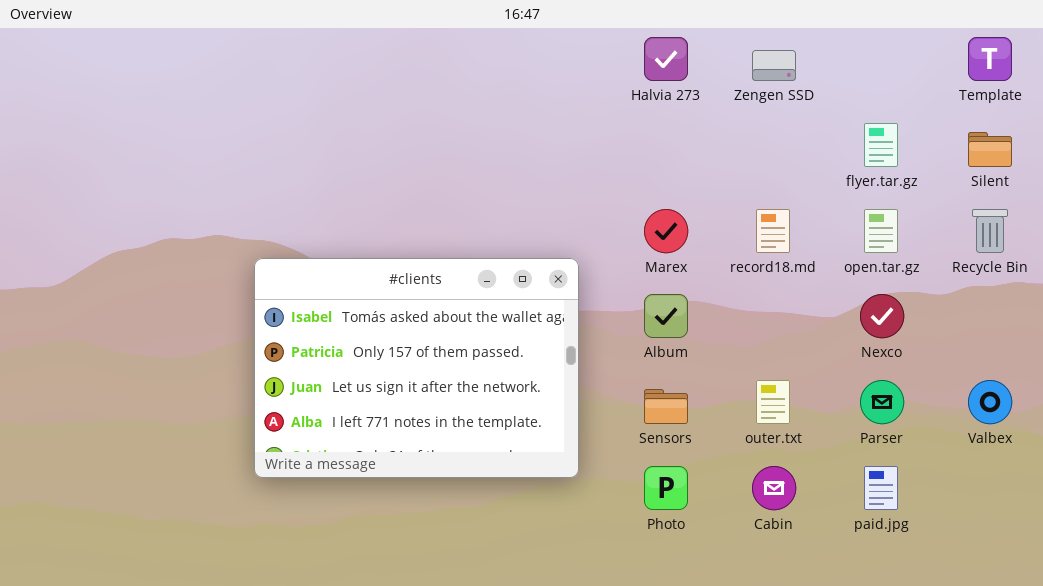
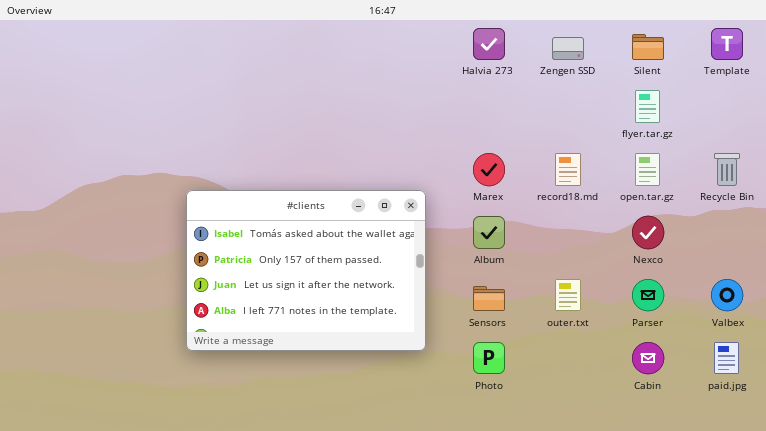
Silent: [968,132,1012,167] -> [632,34,664,60], moved
Cabin: [752,466,796,510] -> [632,342,664,374], moved
paid.jpg: [864,466,898,510] -> [714,342,739,374], moved

